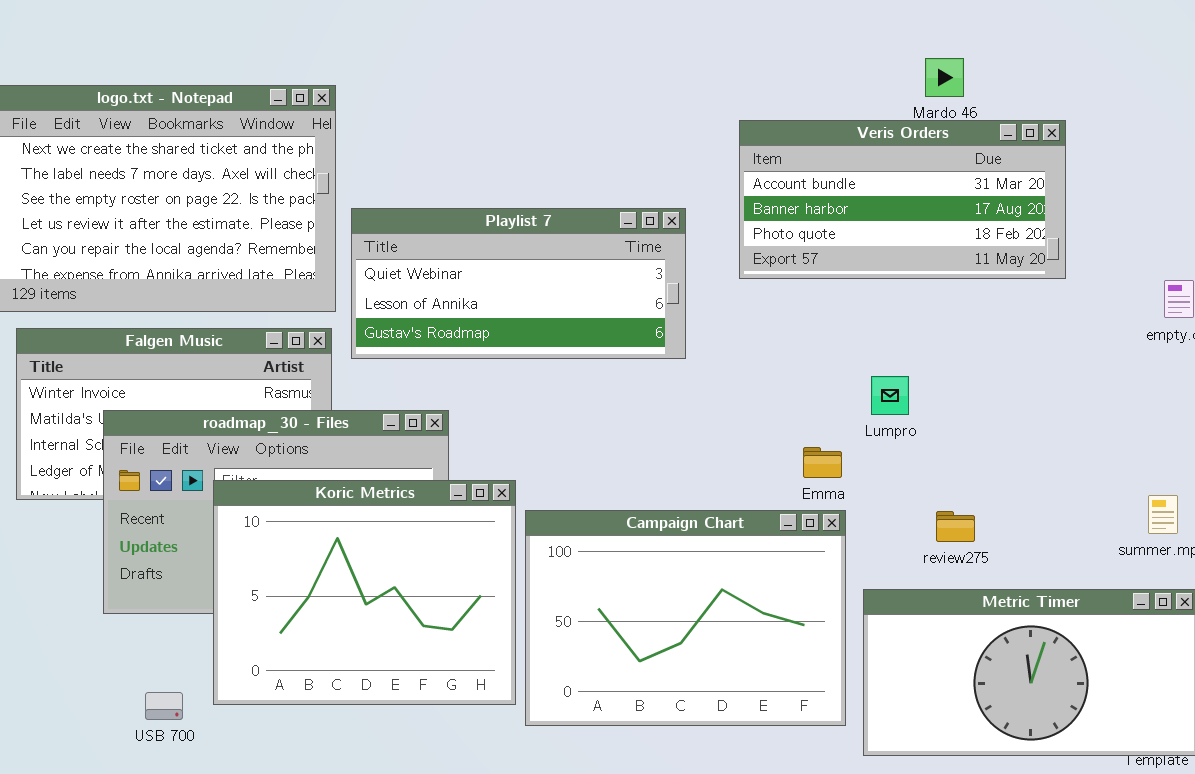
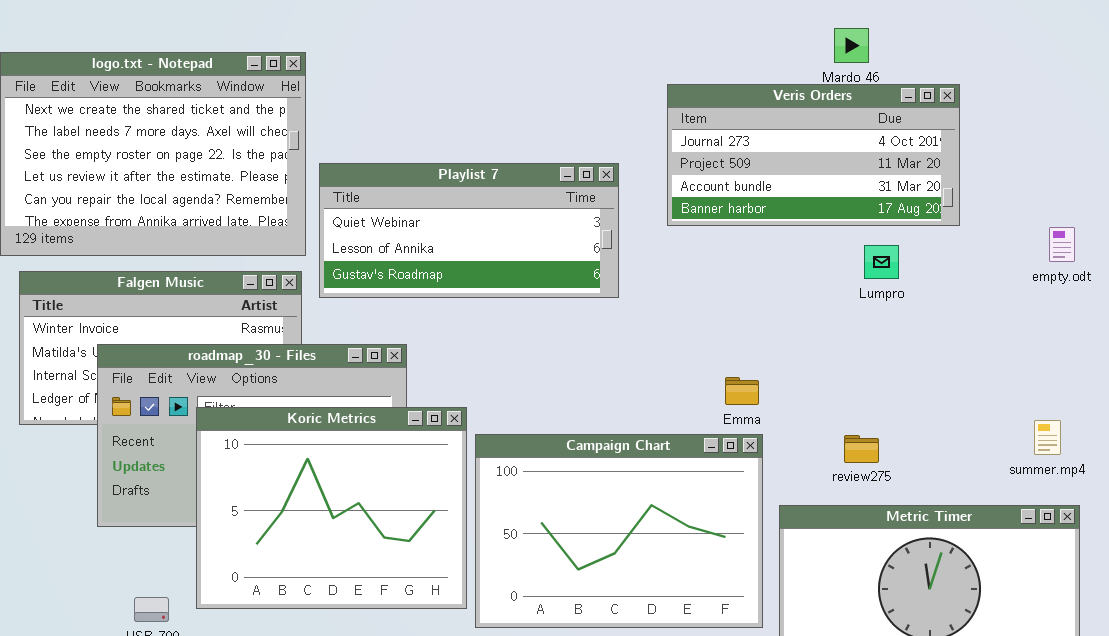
Veris Orders: [739,120,1066,279] -> [667,84,960,226], scrolled up 2 rows
Lumpro: [871,376,909,415] -> [864,245,899,279], moved

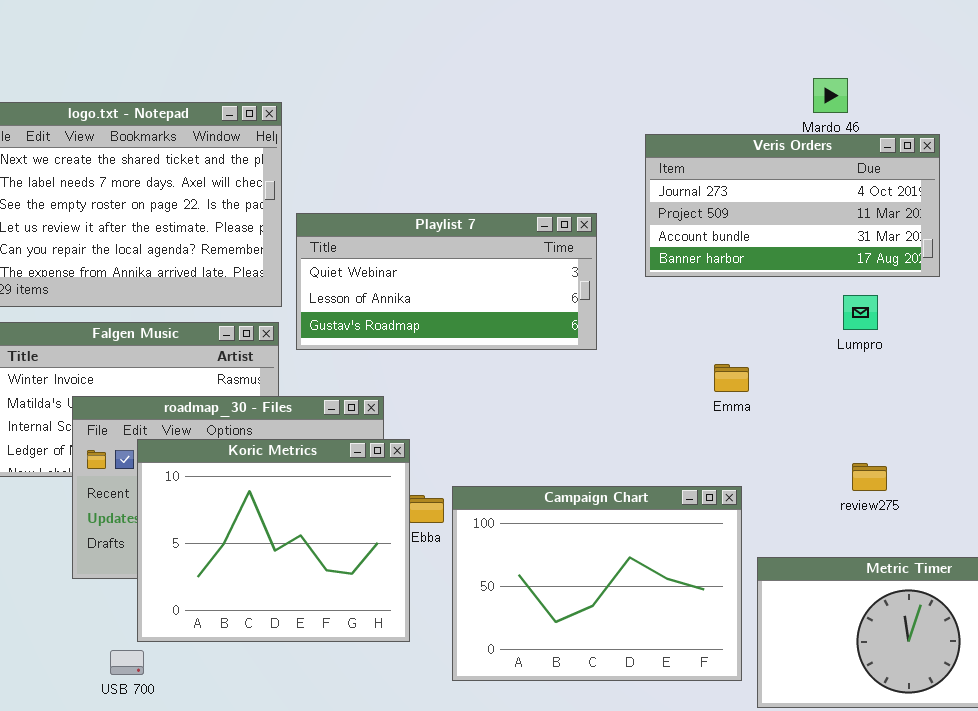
Emma: [725,377,759,405] -> [714,364,749,392], moved
Koric Metrics: [196,407,467,609] -> [137,439,410,642], moved
review275: [844,435,879,463] -> [852,463,887,491], moved

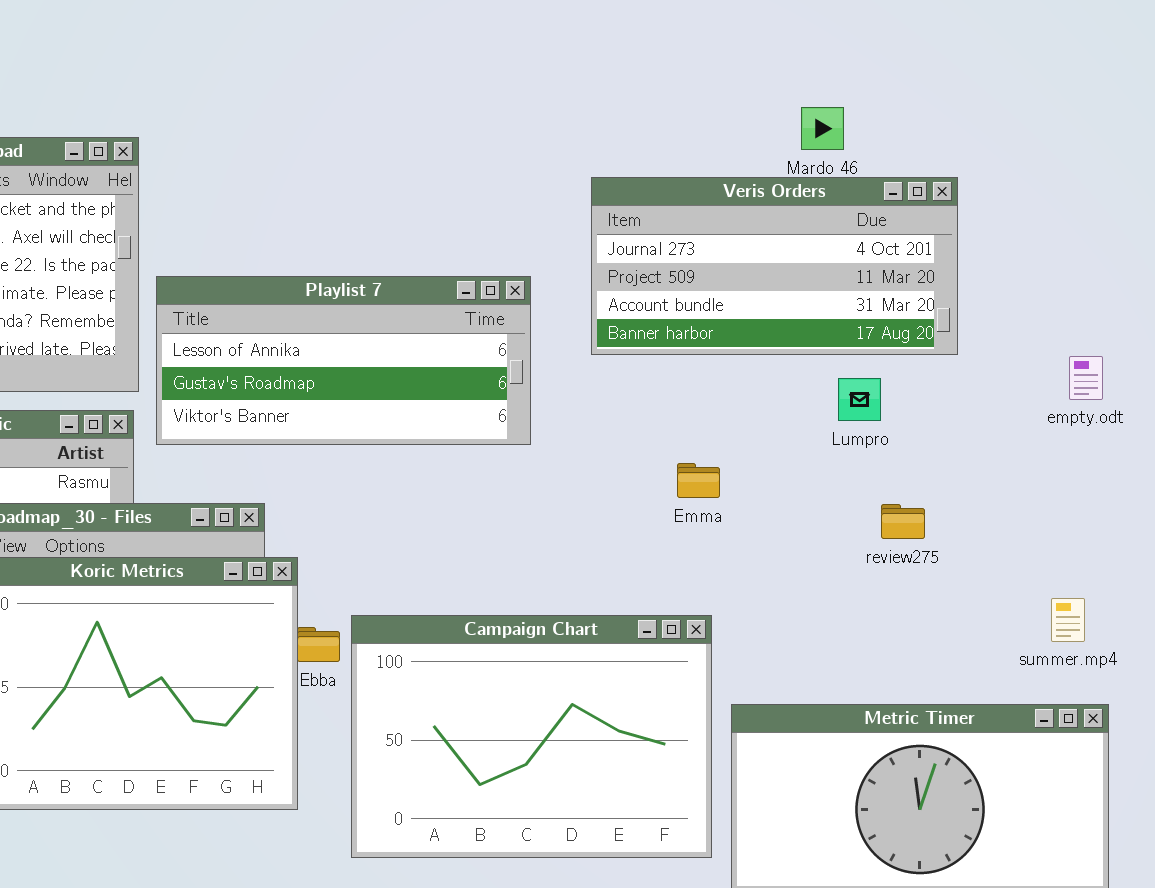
Playlist 7: [296,213,597,350] -> [156,276,531,445], scrolled down 1 row
review275: [852,463,887,491] -> [881,504,925,539], moved

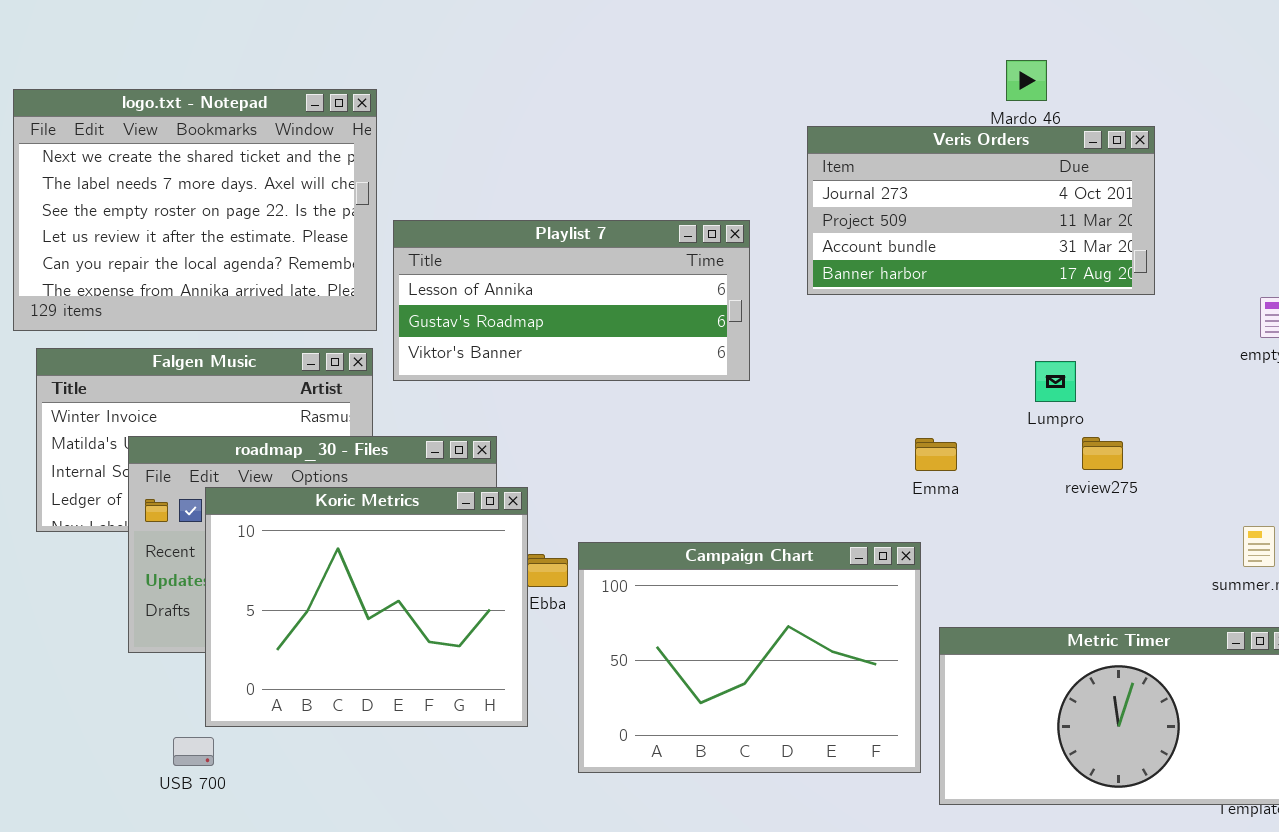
Lumpro: [838,378,881,421] -> [1035,361,1076,402], moved
Emma: [677,463,720,498] -> [915,438,957,471], moved

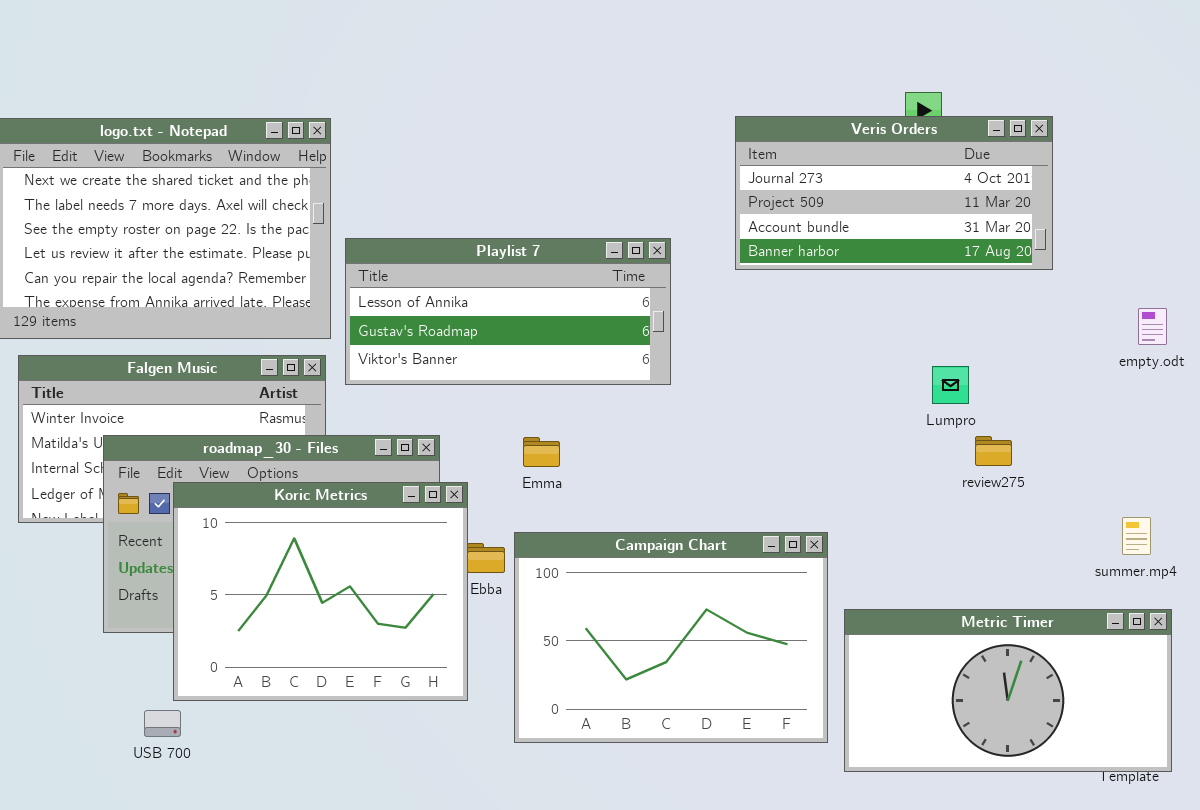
Veris Orders: [807,126,1155,295] -> [735,116,1053,270], moved
Emma: [915,438,957,471] -> [523,437,560,467], moved

